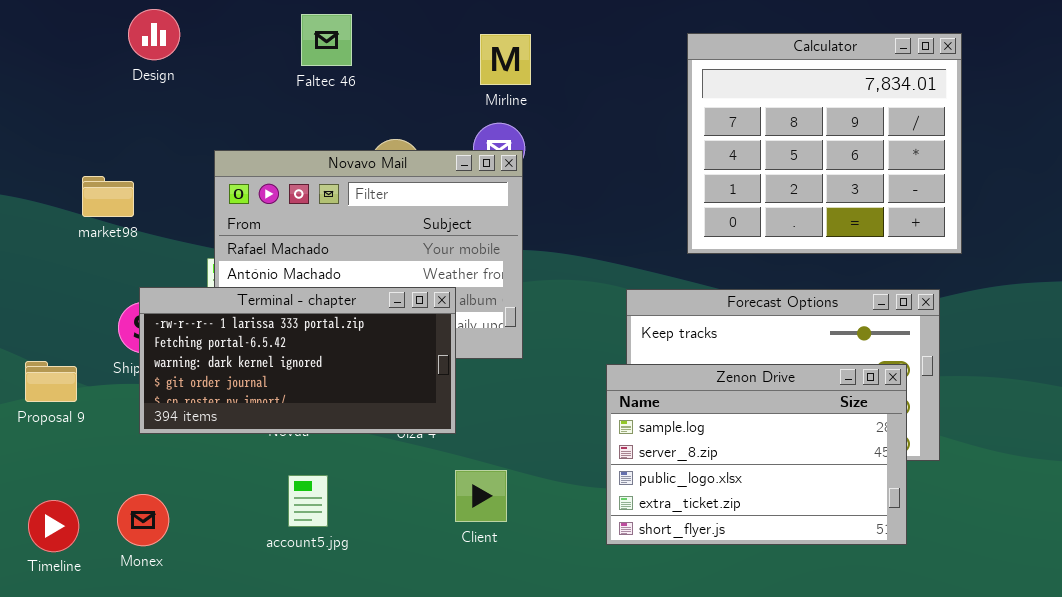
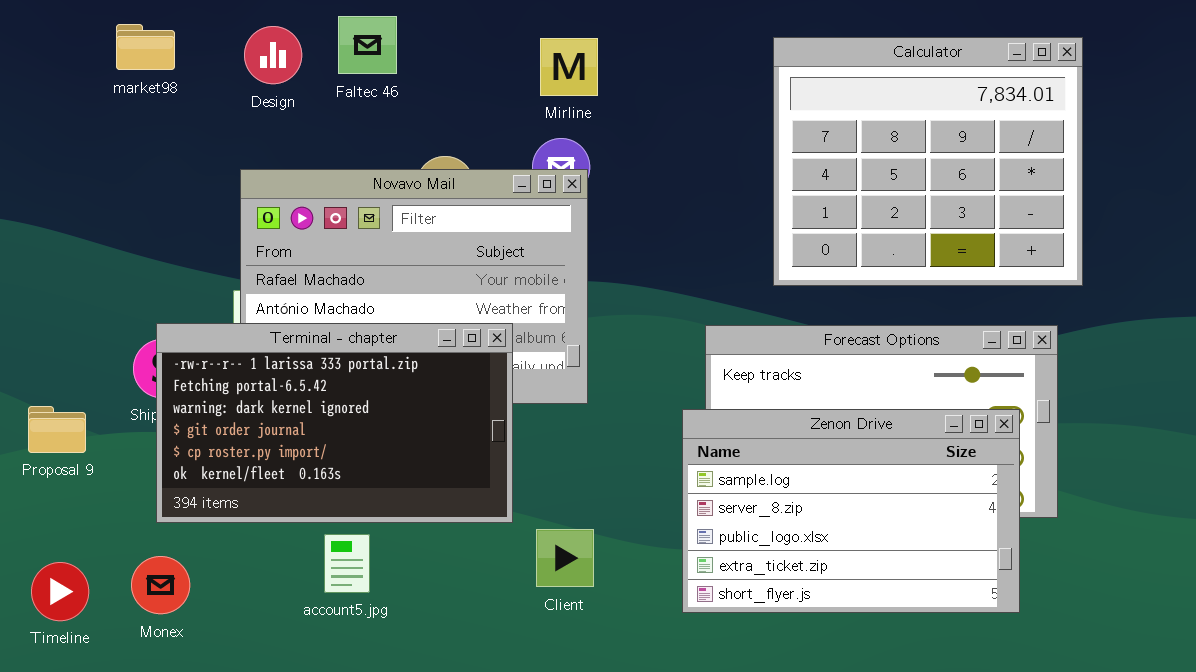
Design: [128,9,180,60] -> [244,26,302,84], moved
market98: [82,176,134,217] -> [116,24,175,70], moved
Terminal - chapter: [139,287,456,434] -> [156,323,513,523], resized
Client: [455,470,507,522] -> [536,529,594,587], moved

